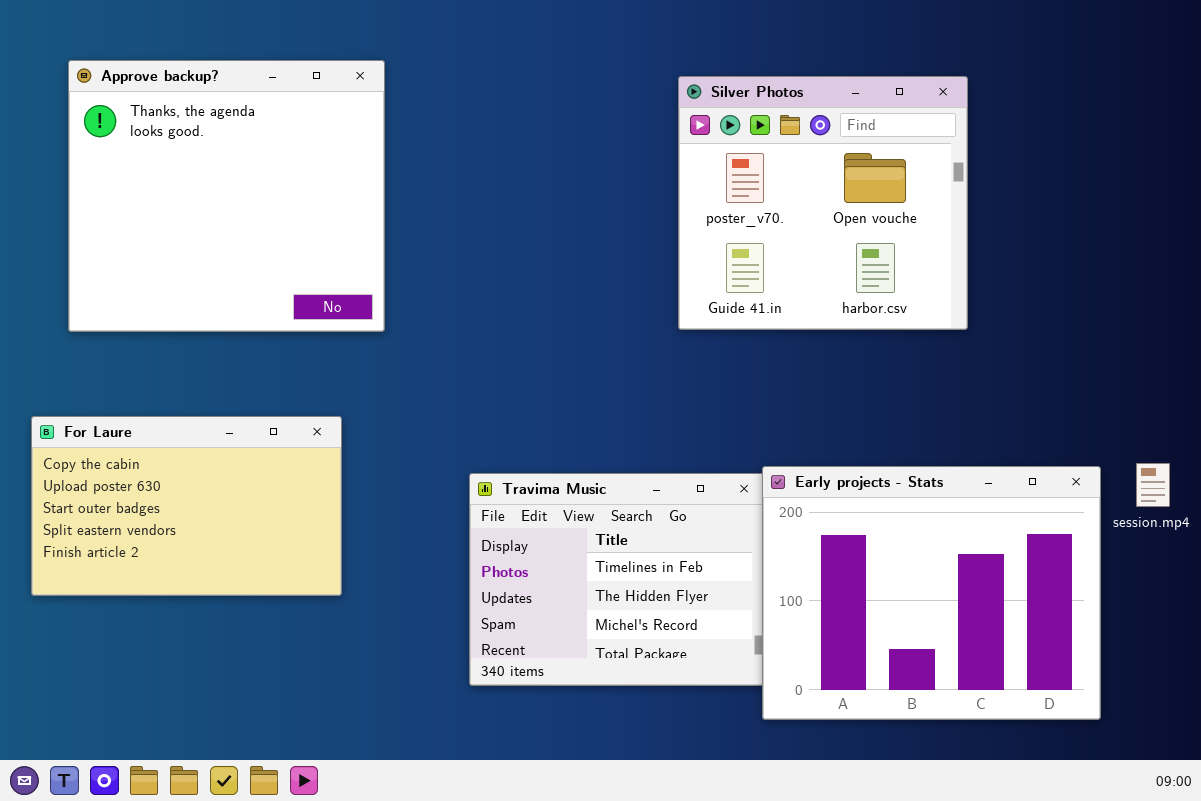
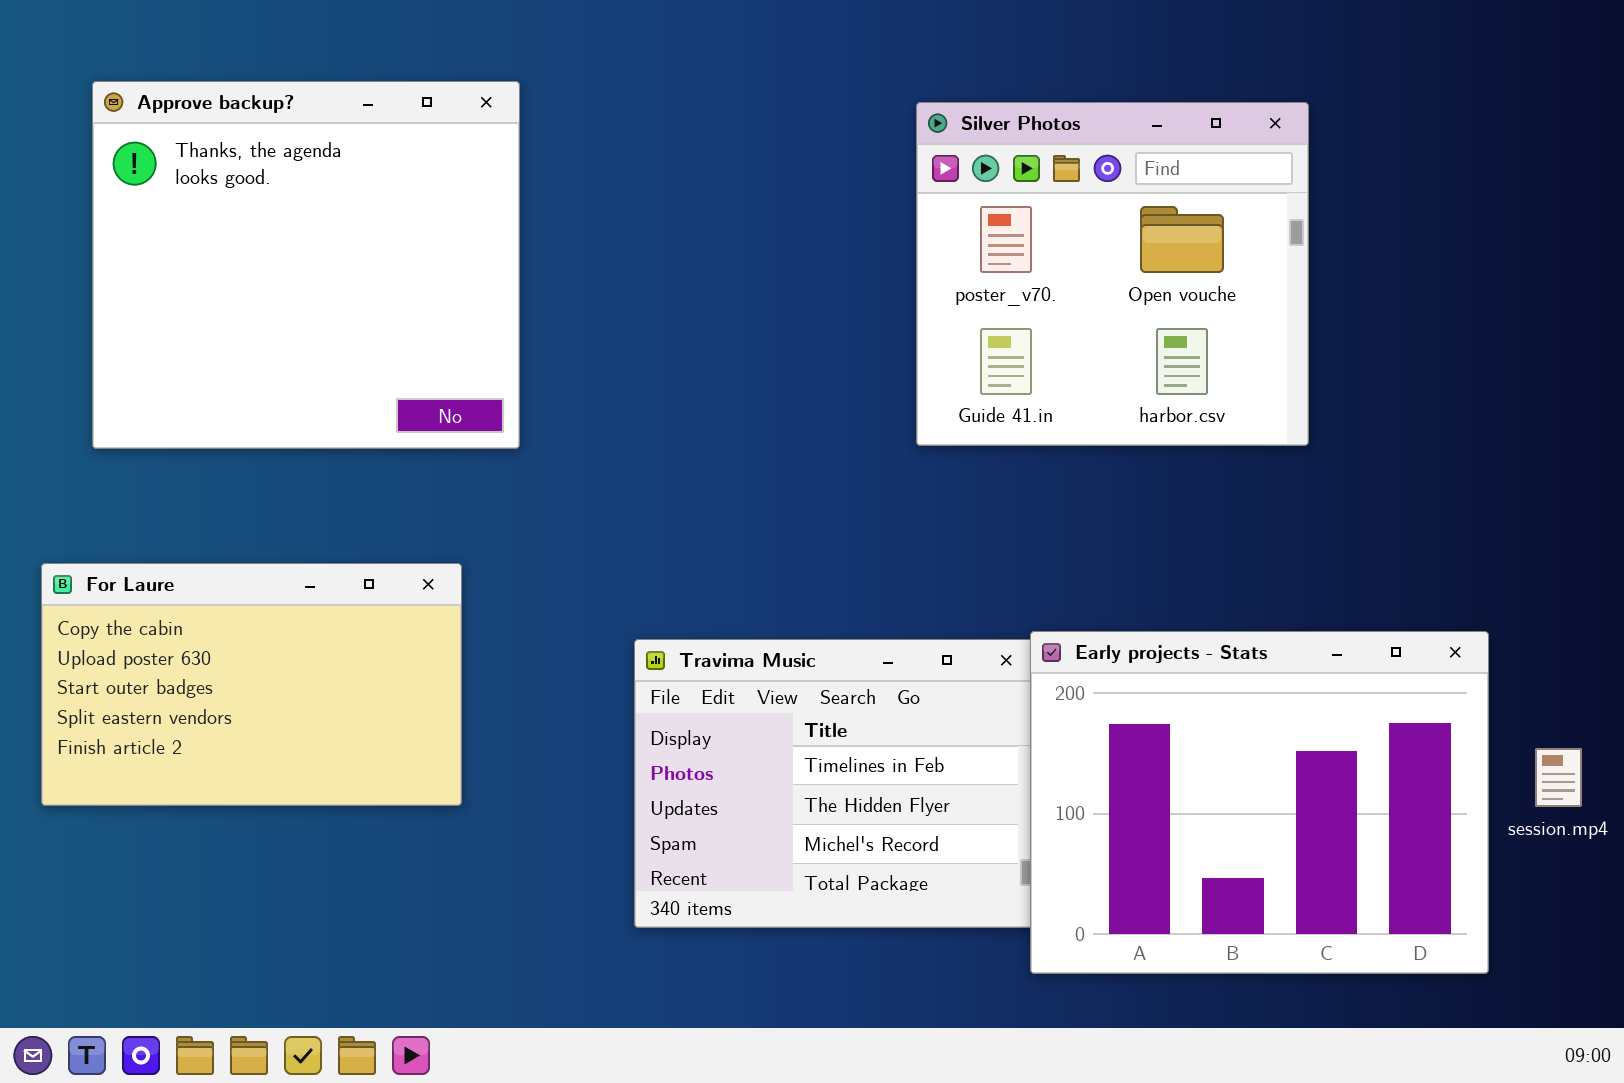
session.mp4: [1136,463,1170,507] -> [1535,748,1582,807], moved

